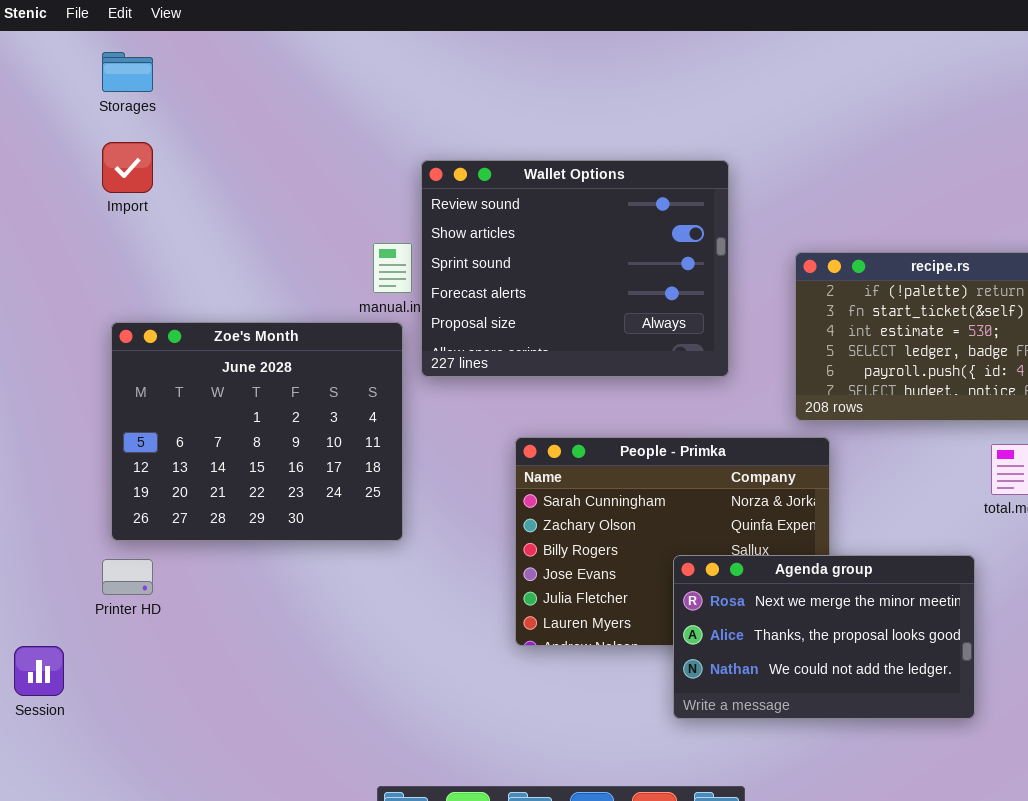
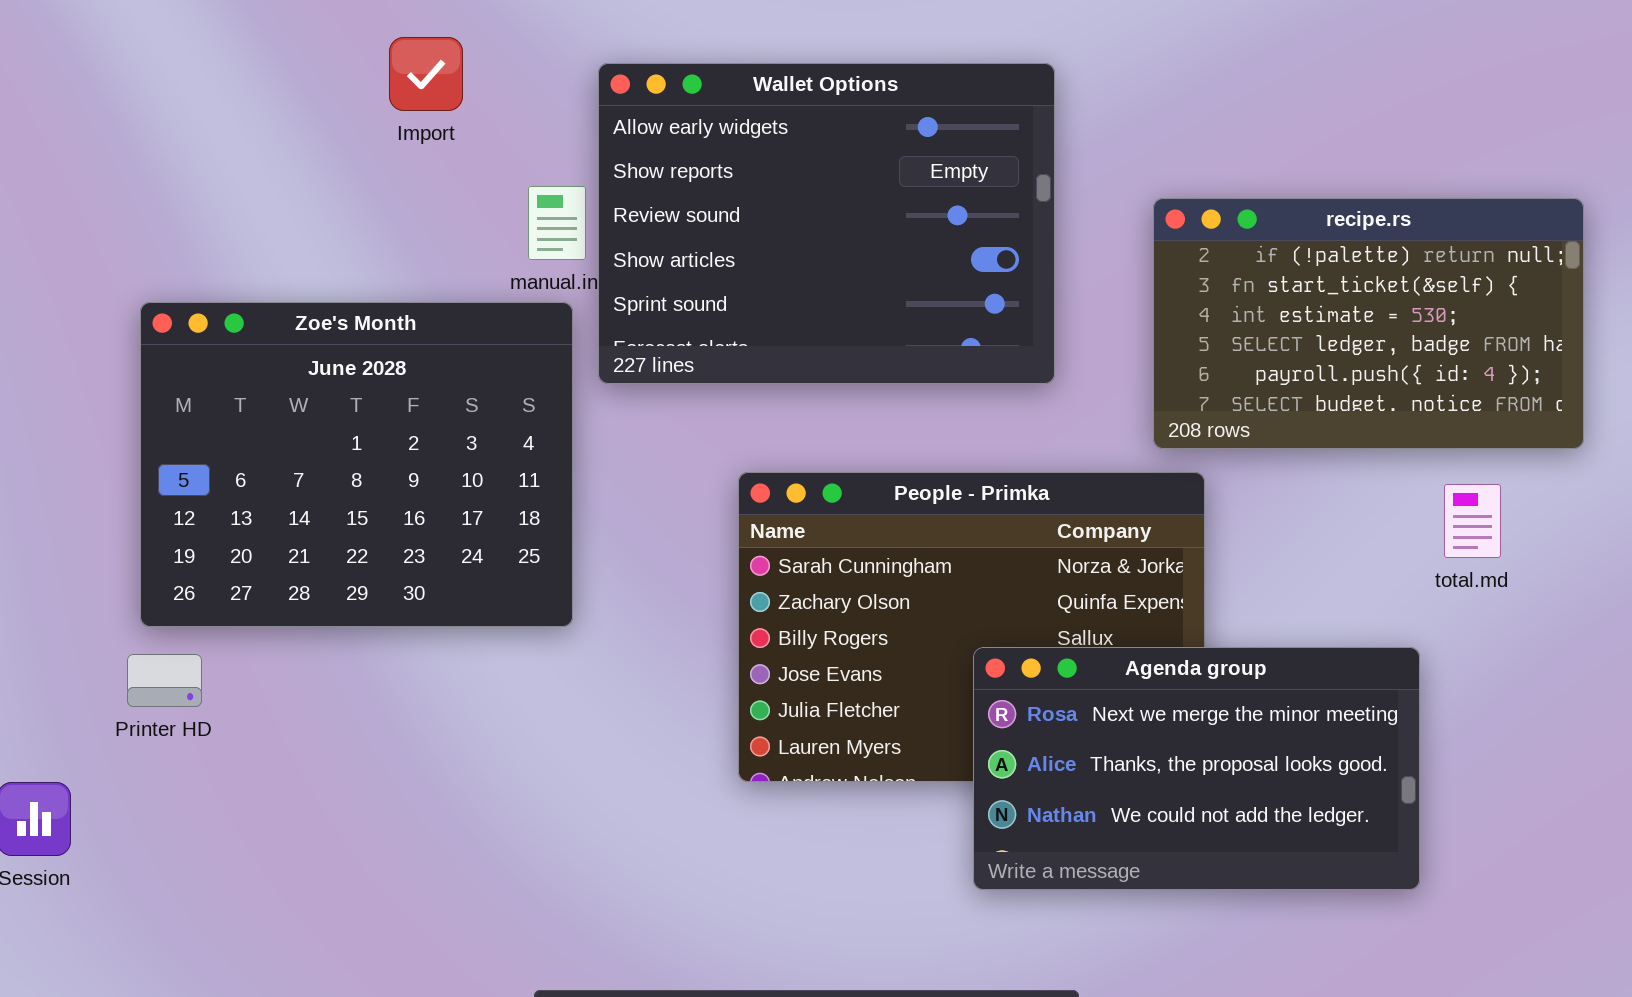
Import: [102,142,153,193] -> [389,37,463,111], moved
Wallet Options: [421,160,729,377] -> [598,63,1055,384], scrolled up 2 rows

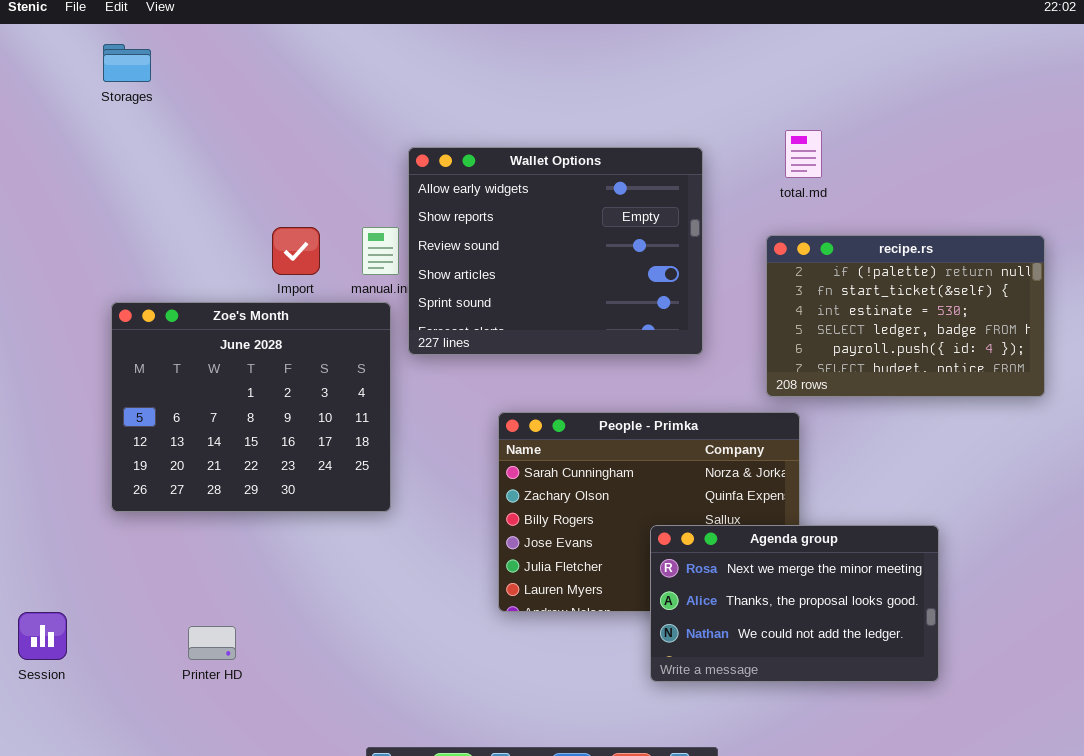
Import: [389,37,463,111] -> [272,227,320,275], moved
total.md: [1444,484,1501,558] -> [785,130,822,178], moved
Printer HD: [127,654,202,707] -> [188,626,236,660], moved

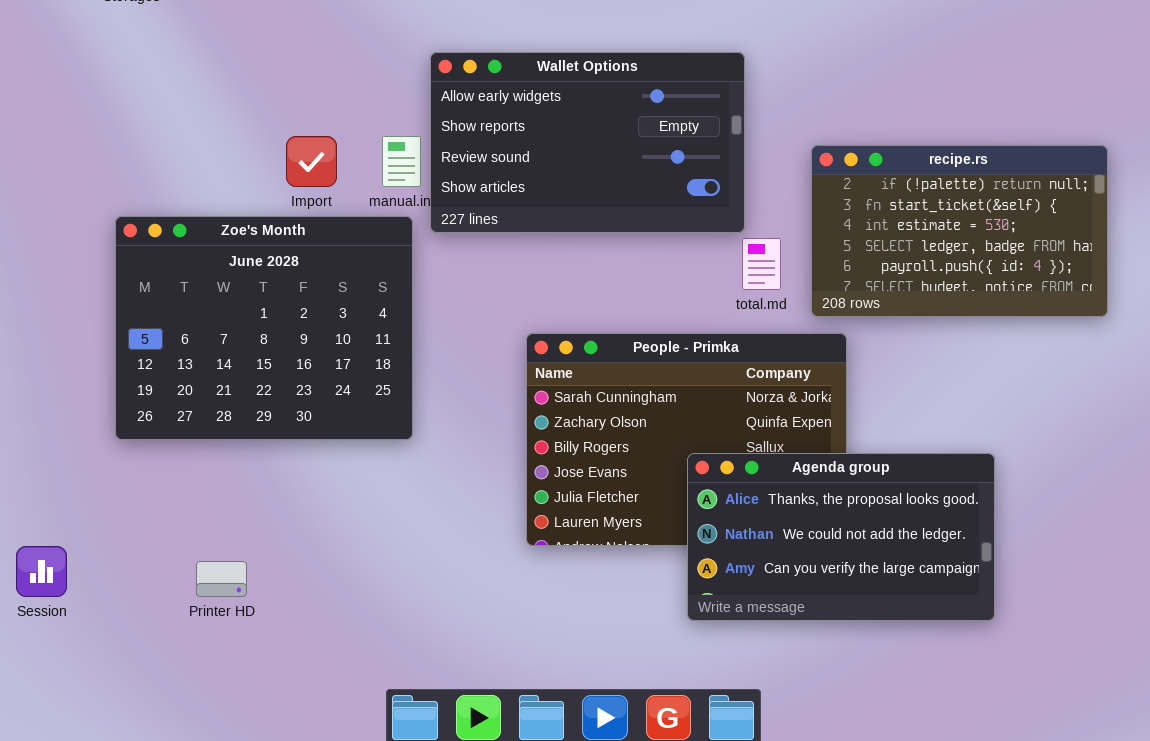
total.md: [785,130,822,178] -> [742,238,781,290], moved
Wallet Options: [408,147,703,355] -> [430,52,745,233], resized
Agenda group: [650,525,939,682] -> [687,453,995,621], scrolled down 1 row

